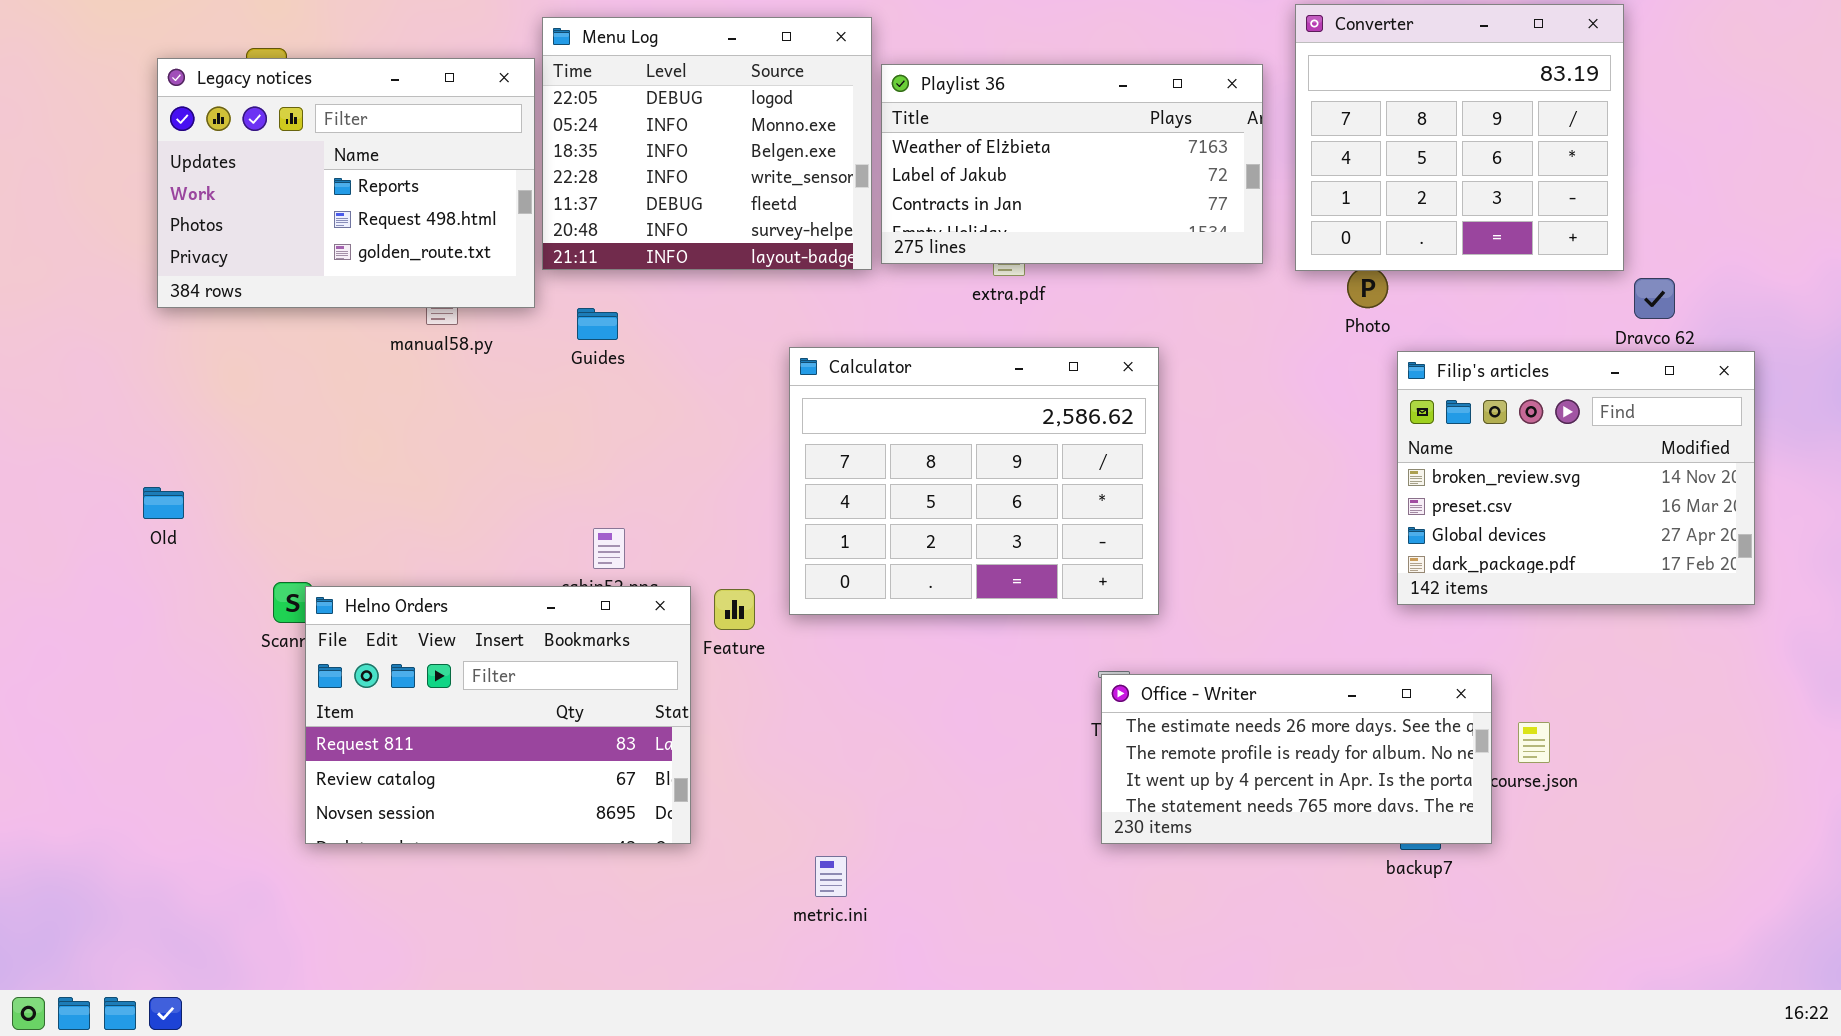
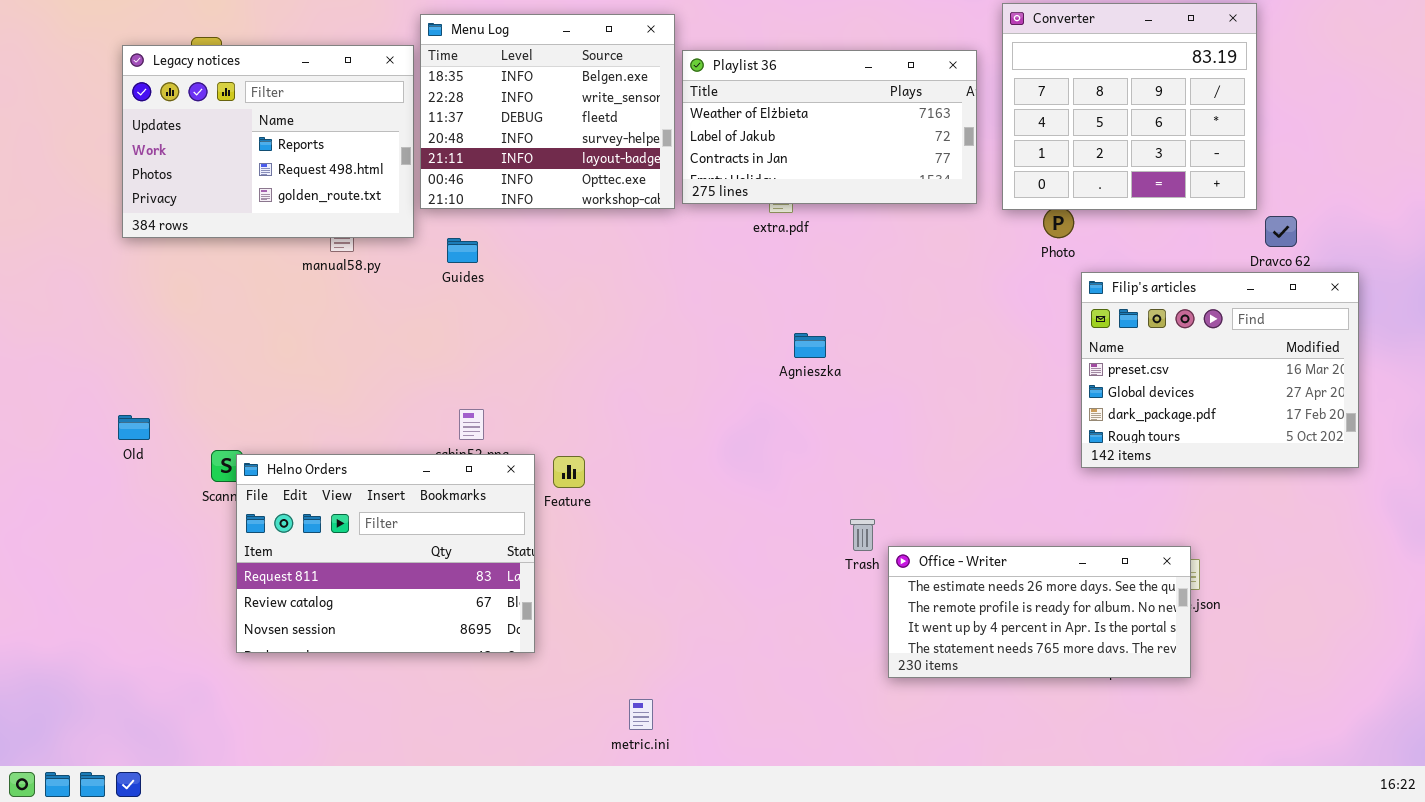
Menu Log: [542,17,872,270] -> [420,14,675,209], scrolled down 2 rows
Calculator: [789,347,1159,615] -> none, closed
Filip's articles: [1397,351,1755,605] -> [1081,272,1359,468], scrolled down 1 row
Old: [143,487,184,519] -> [118,415,150,440], moved
Office - Writer: [1101,674,1492,844] -> [888,546,1191,678], moved
metric.ini: [815,856,847,897] -> [629,699,653,730], moved

